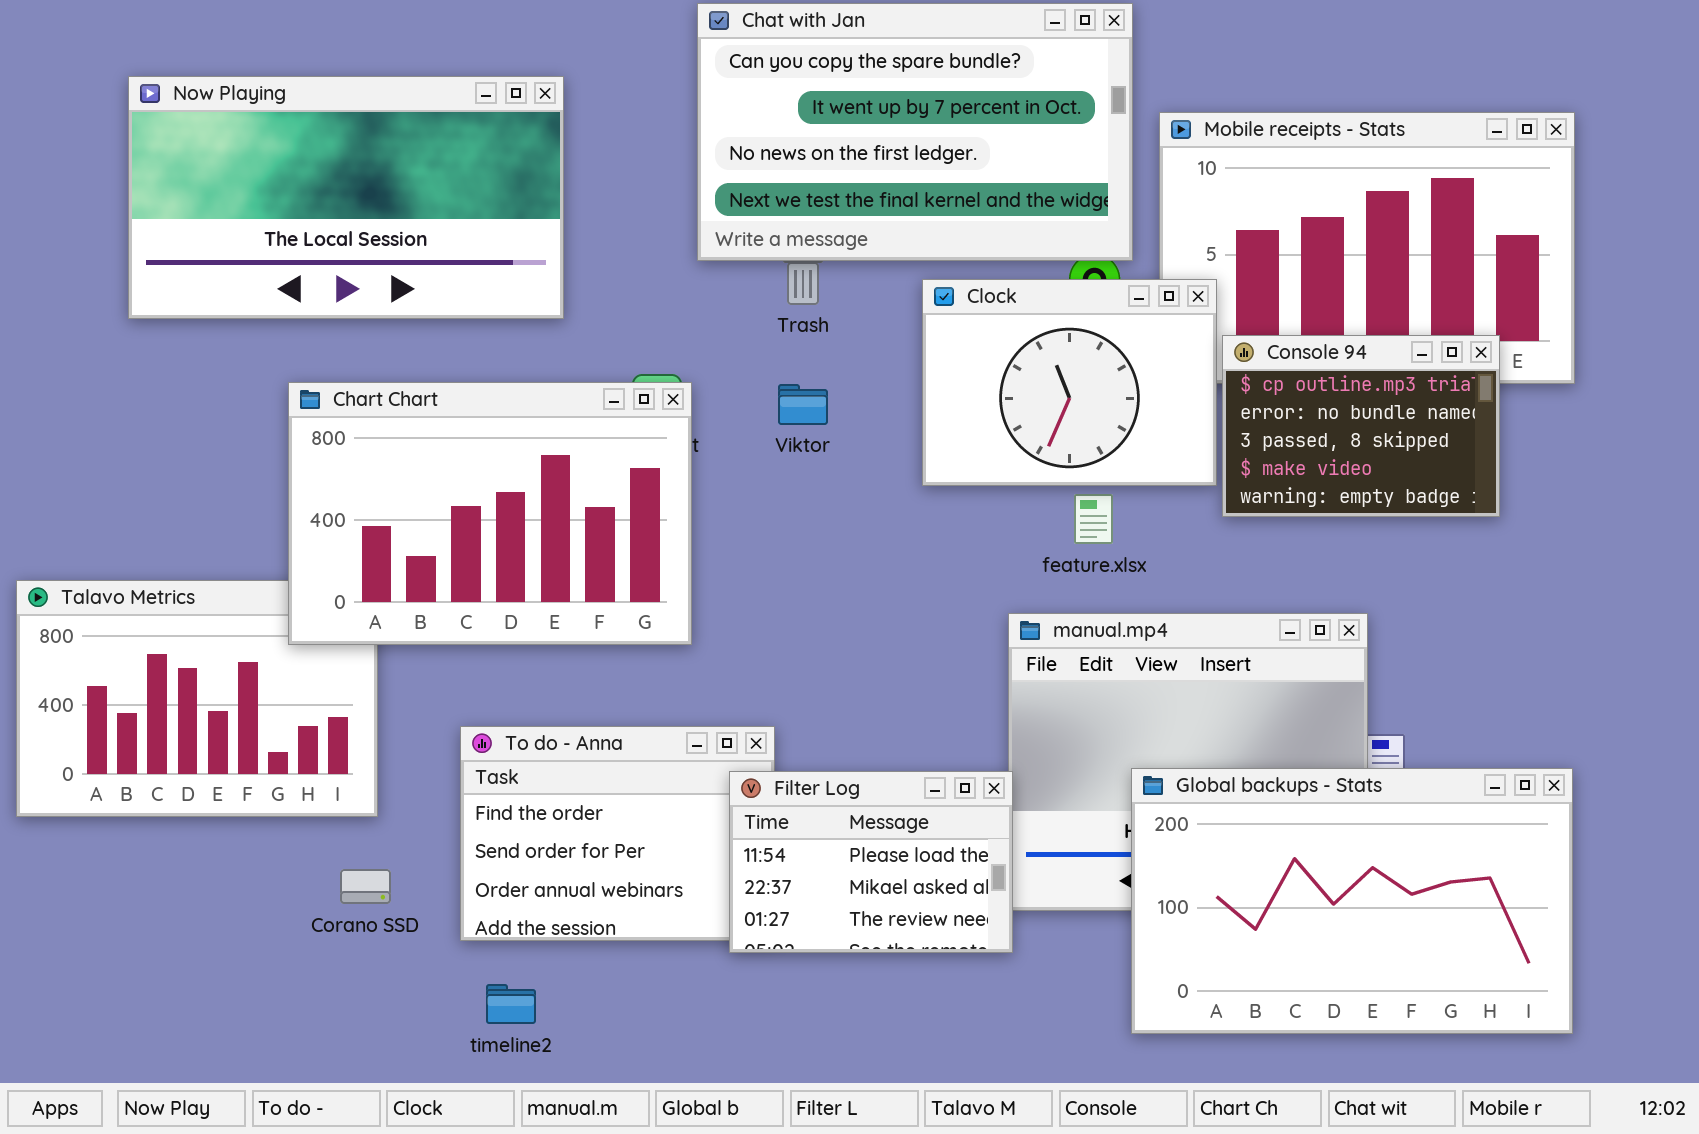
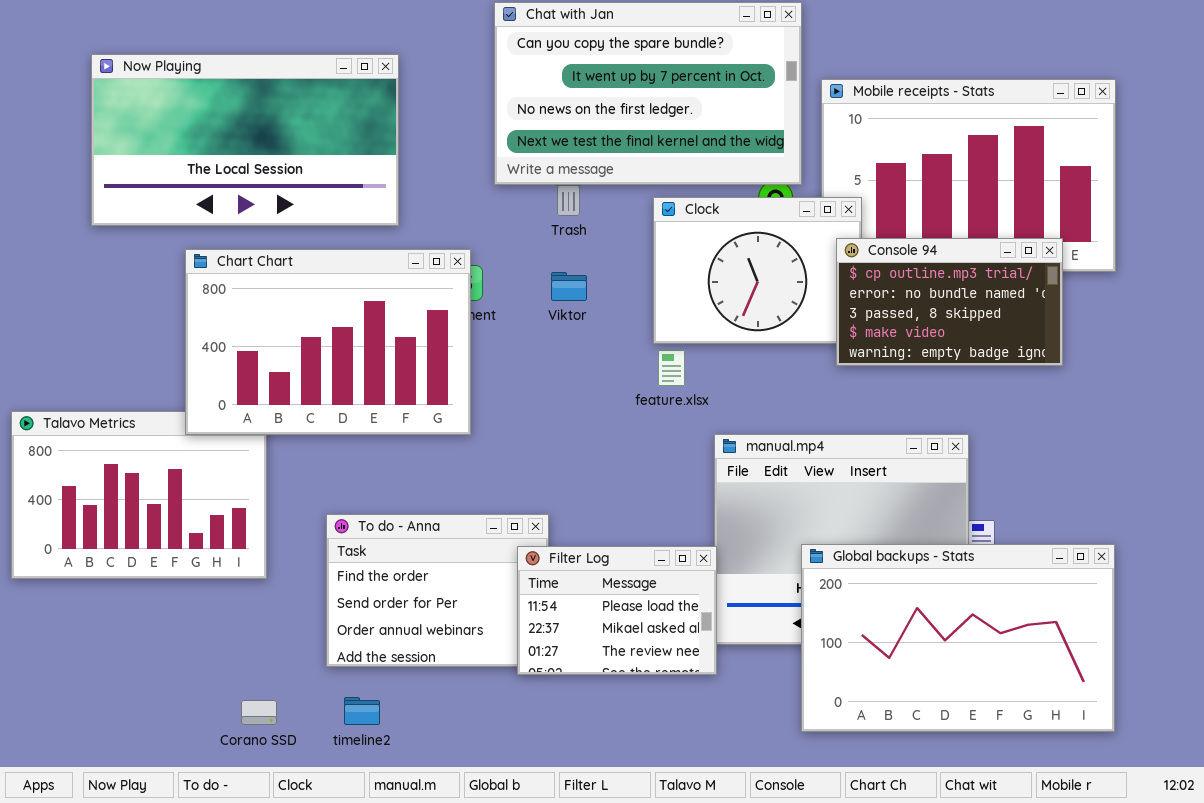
Console 94: [1222,335,1500,517] -> [836,238,1063,366], resized
Chart Chart: [288,382,692,645] -> [185,249,471,435], moved
feature.xlsx: [1074,494,1113,544] -> [658,350,685,386], moved
Corano SSD: [340,869,391,904] -> [241,700,277,725], moved

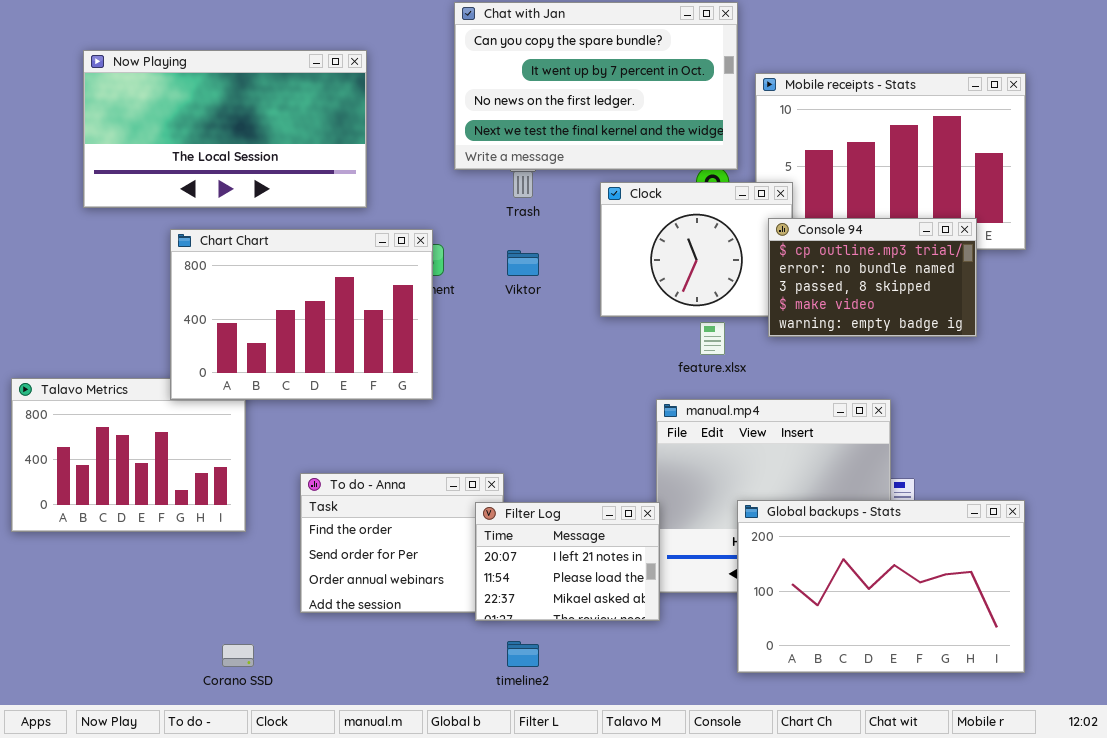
feature.xlsx: [658,350,685,386] -> [700,322,725,355], moved
Filter Log: [517,546,717,675] -> [475,502,660,621], scrolled up 1 row
timeline2: [344,697,380,725] -> [507,641,539,667], moved

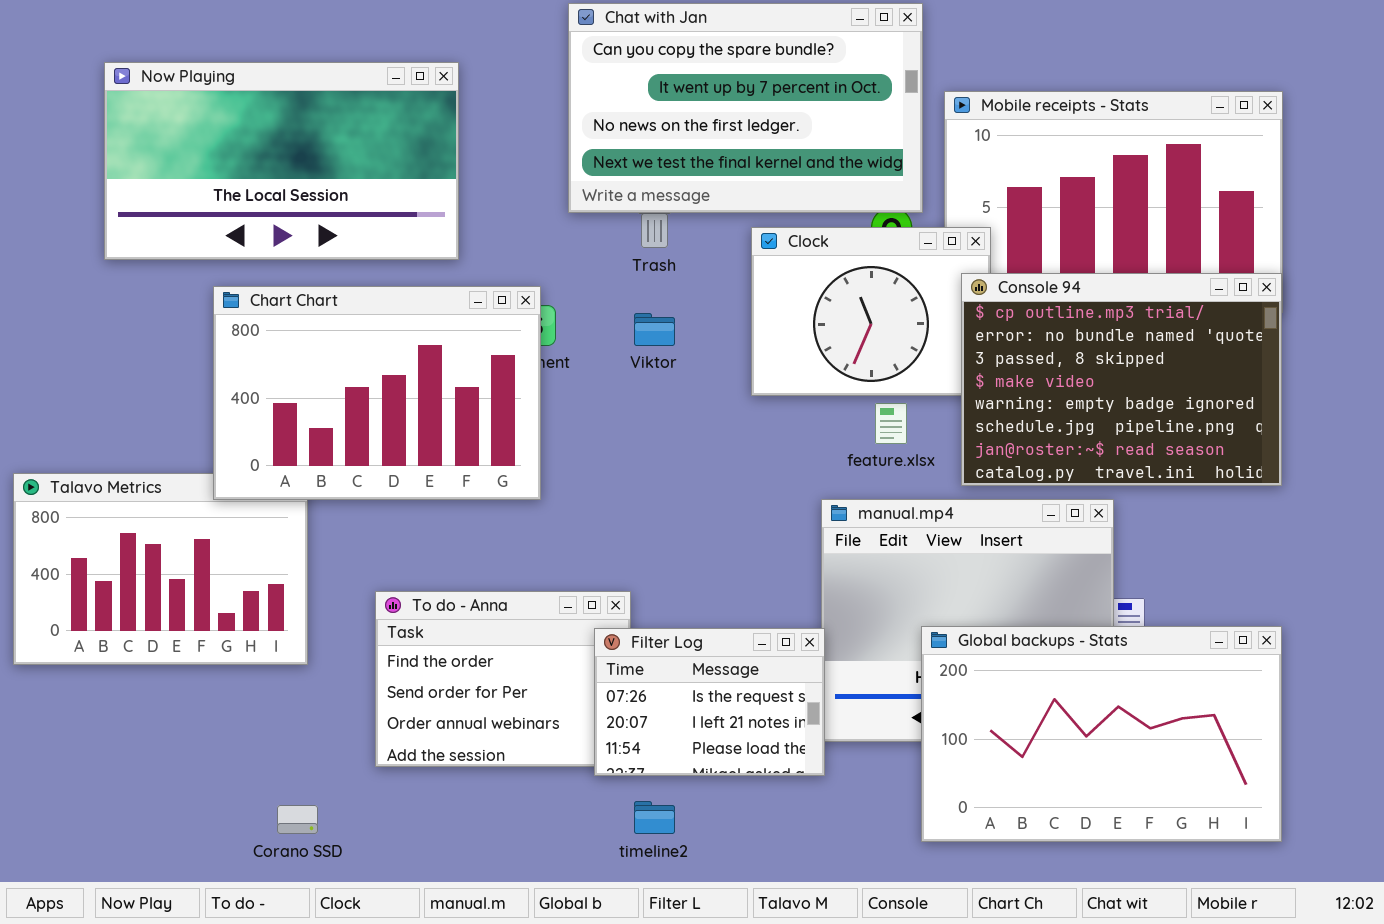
Console 94: [768,218,977,337] -> [961,273,1282,486], resized
Filter Log: [475,502,660,621] -> [594,628,825,776], scrolled up 1 row

